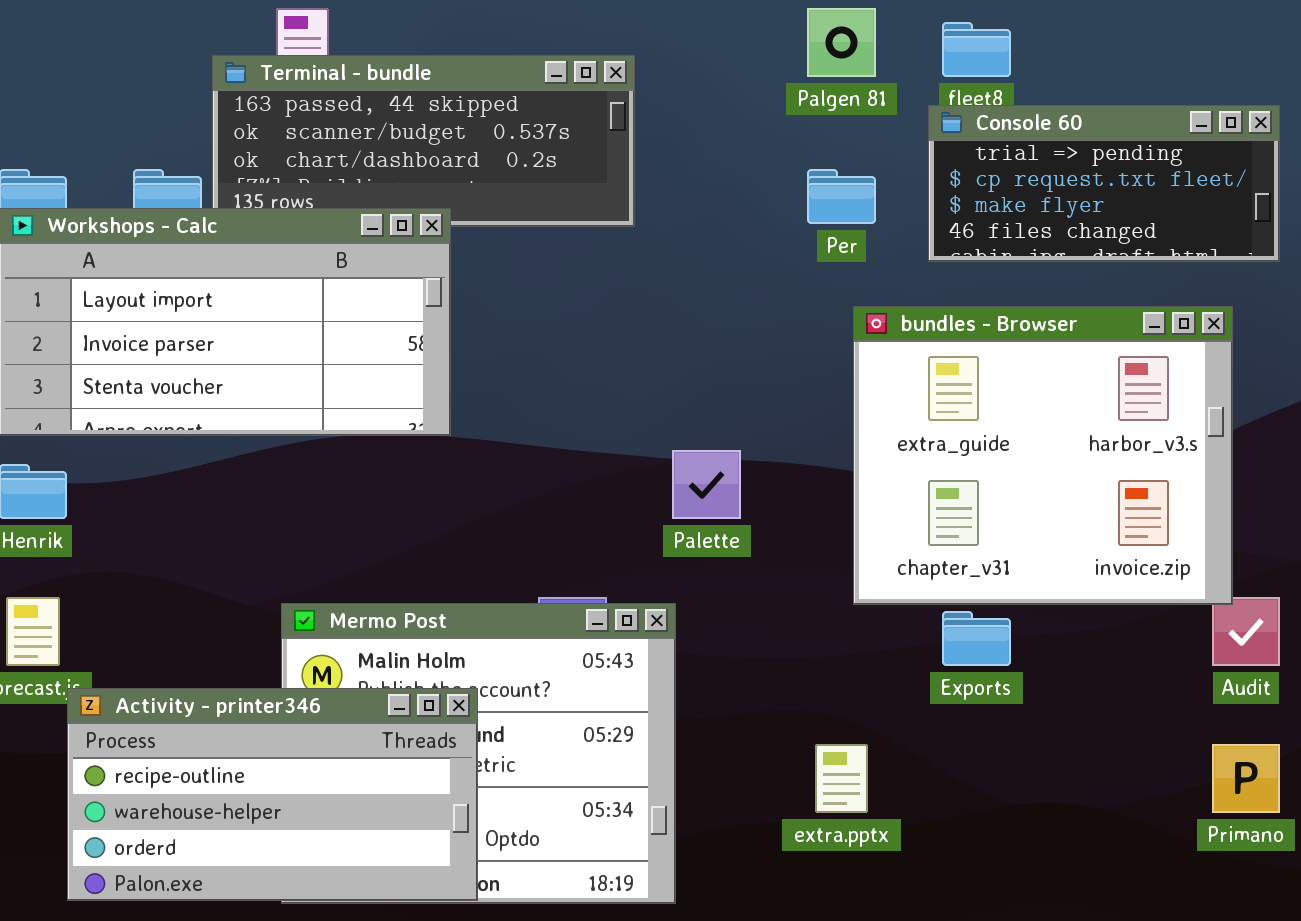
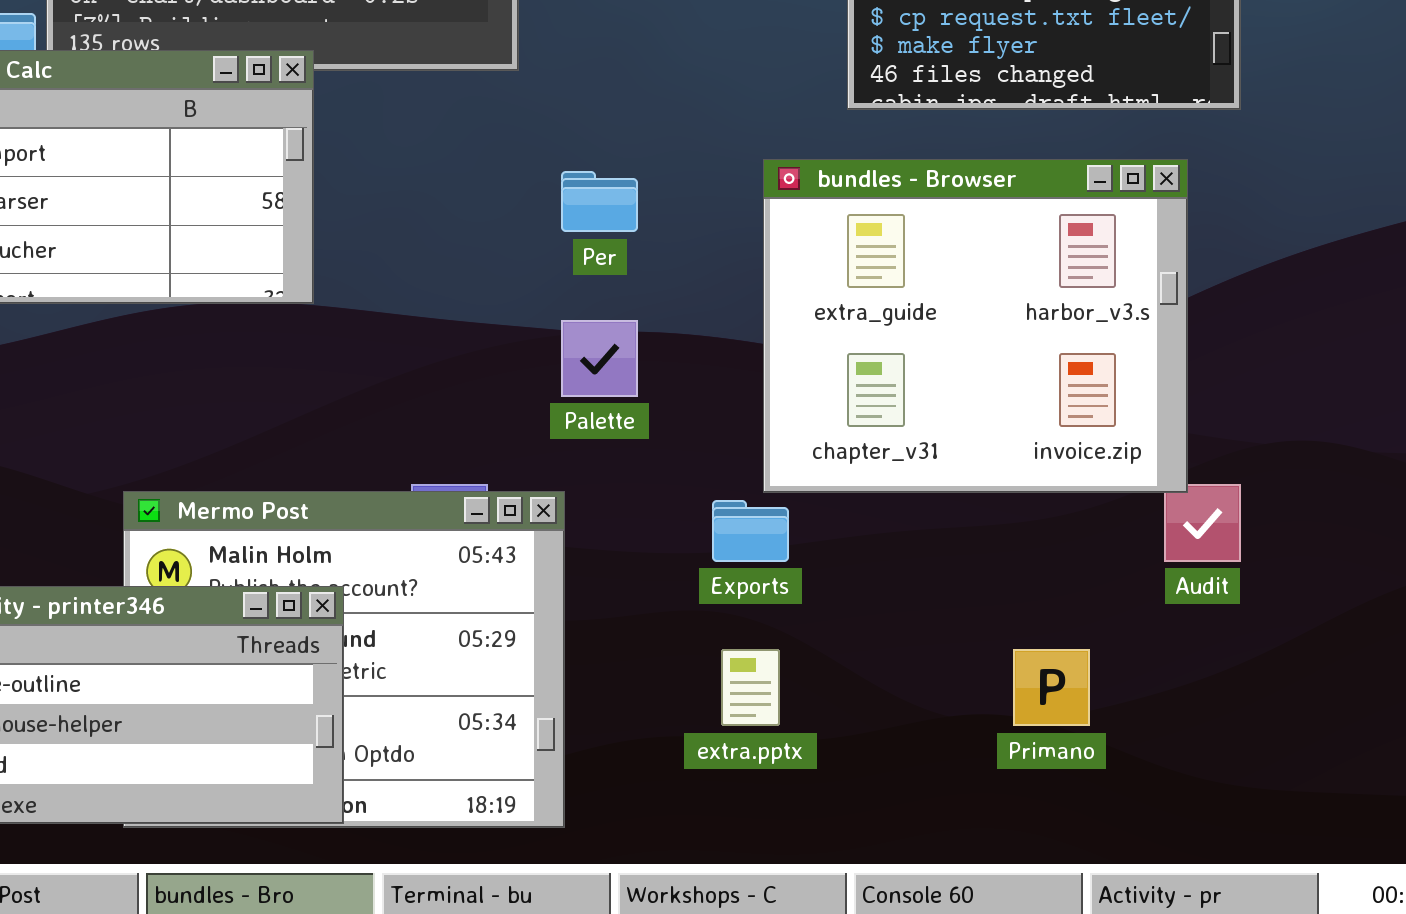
Per: [807,169,876,224] -> [561,171,638,232], moved
Exports: [942,611,1011,666] -> [712,500,789,562], moved
Primano: [1212,744,1280,813] -> [1013,649,1090,726], moved

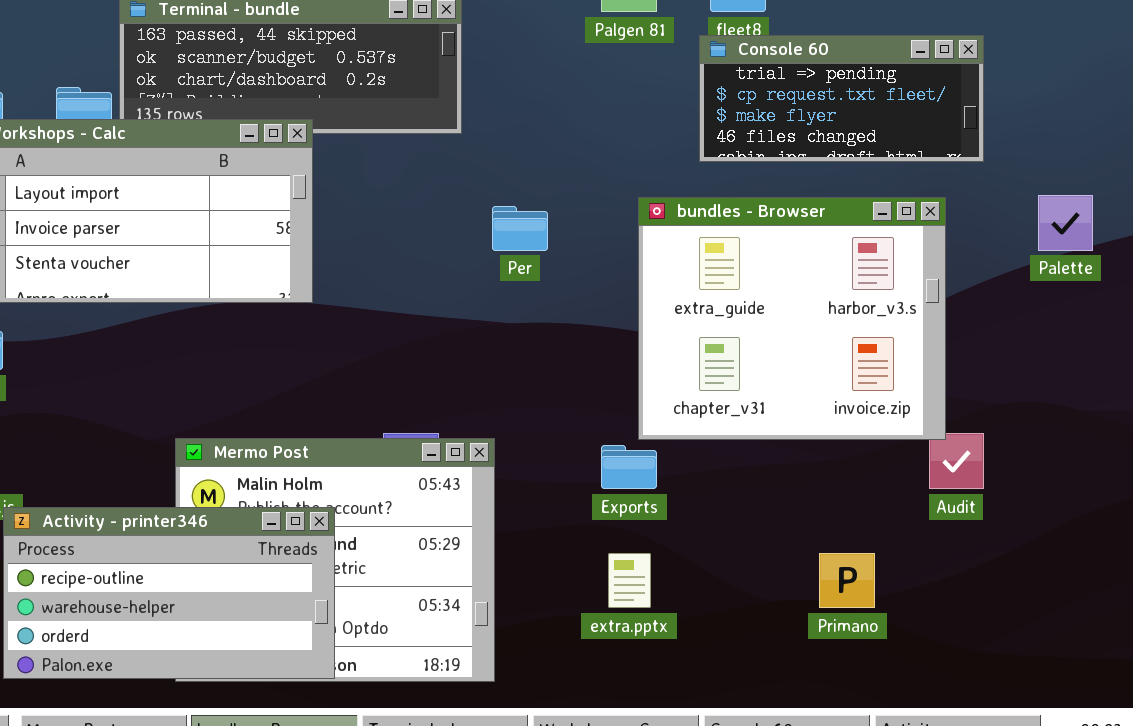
Palette: [561,320,638,397] -> [1038,195,1093,251], moved

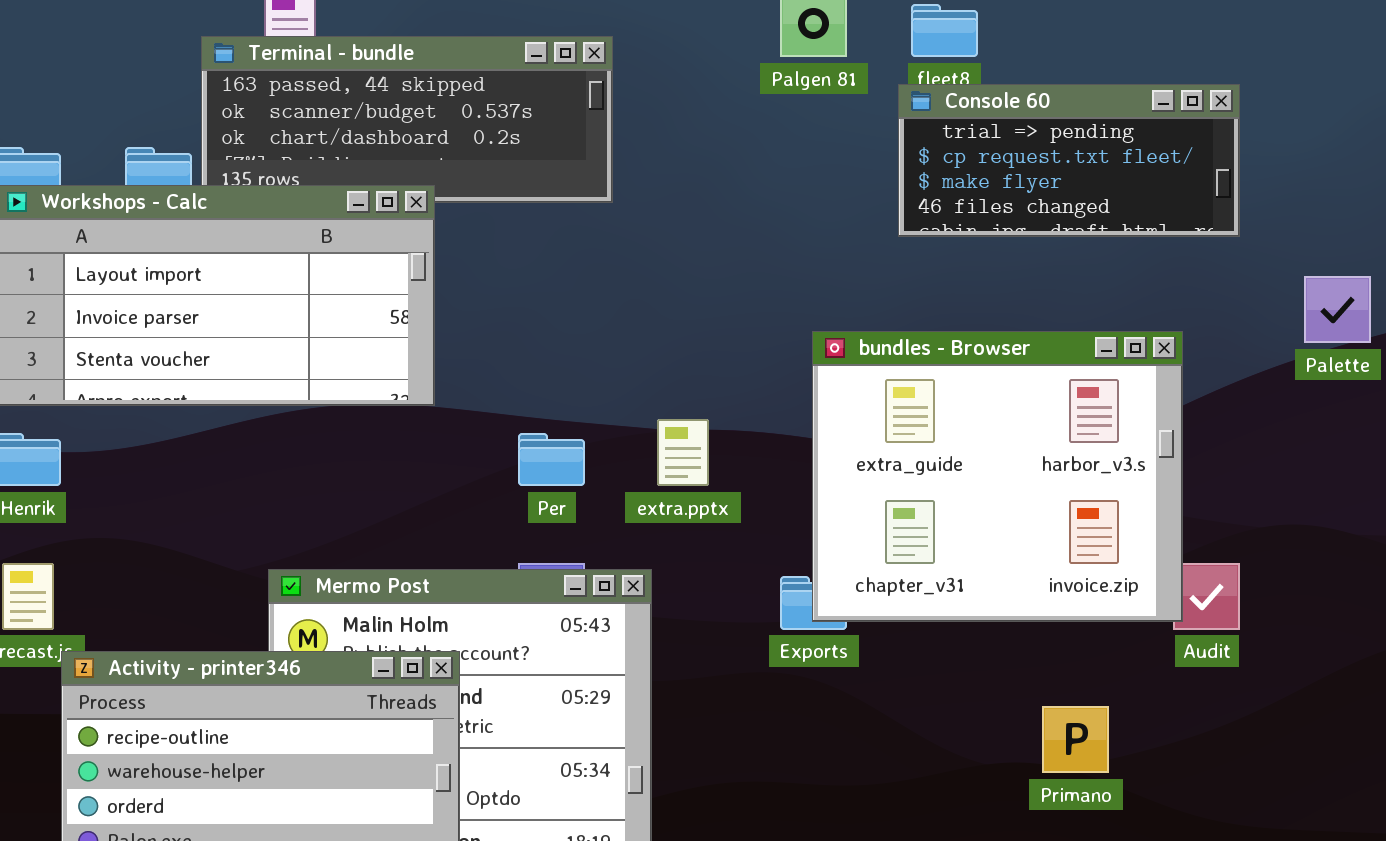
bundles - Browser: [638,197,946,440] -> [812,331,1183,622], moved
Per: [492,206,548,251] -> [518,433,585,486], moved
extra.pptx: [608,553,651,608] -> [657,419,709,486], moved

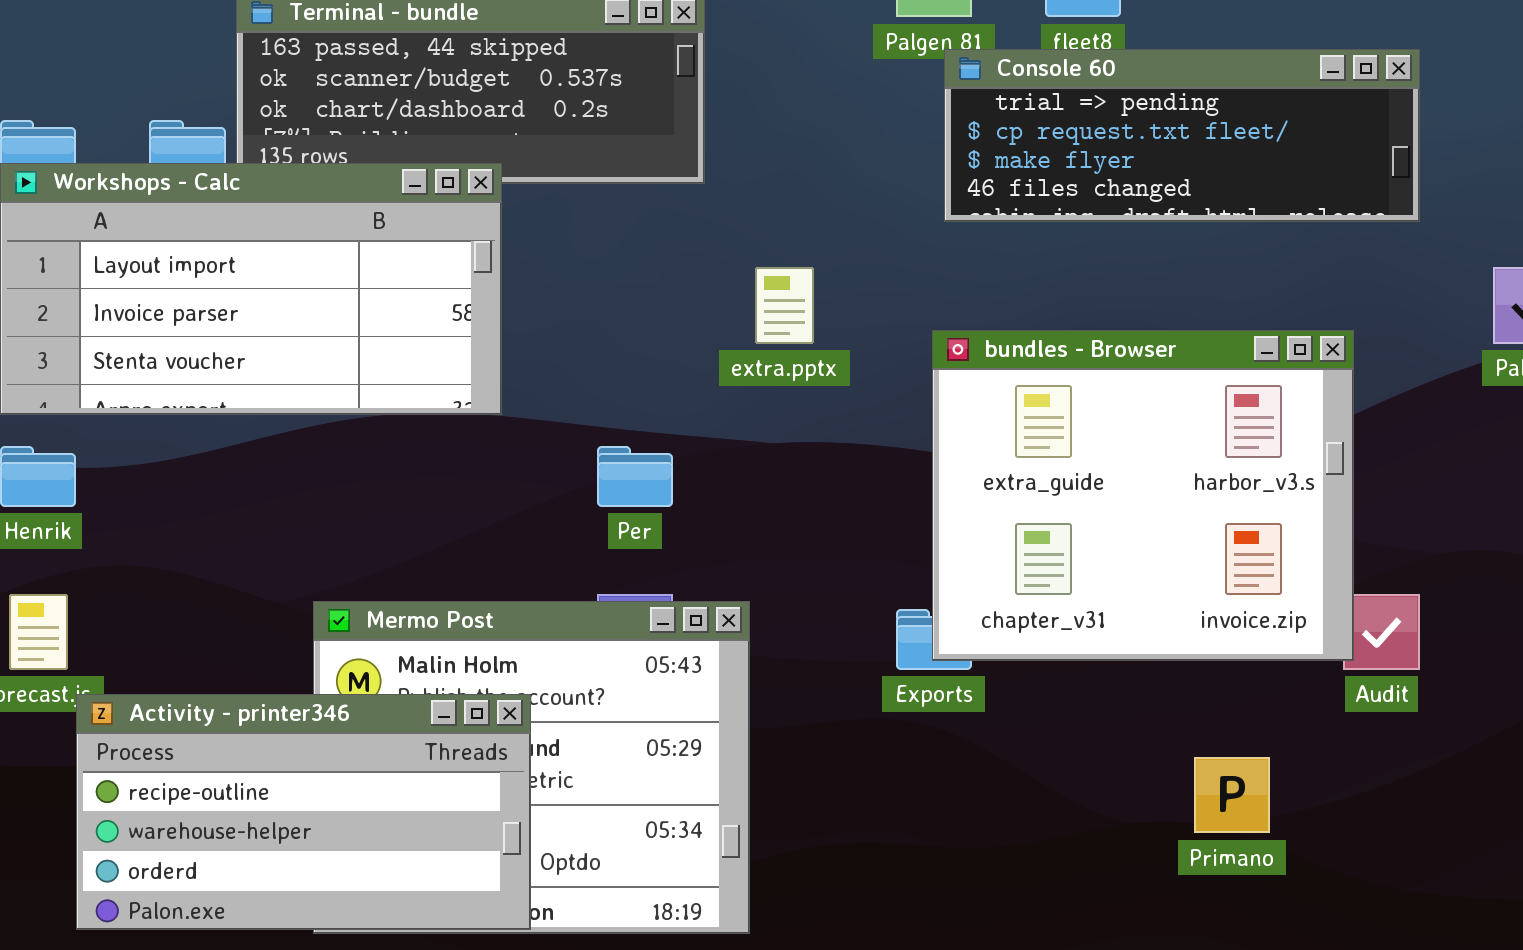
Console 60: [898,84,1240,237] -> [944,49,1420,222], resized
extra.pptx: [657,419,709,486] -> [755,267,814,344], moved

